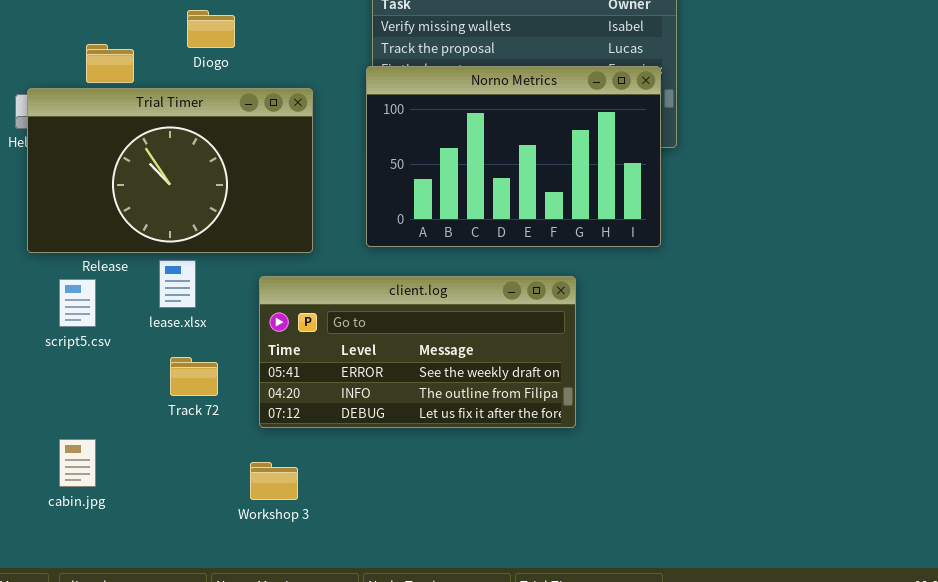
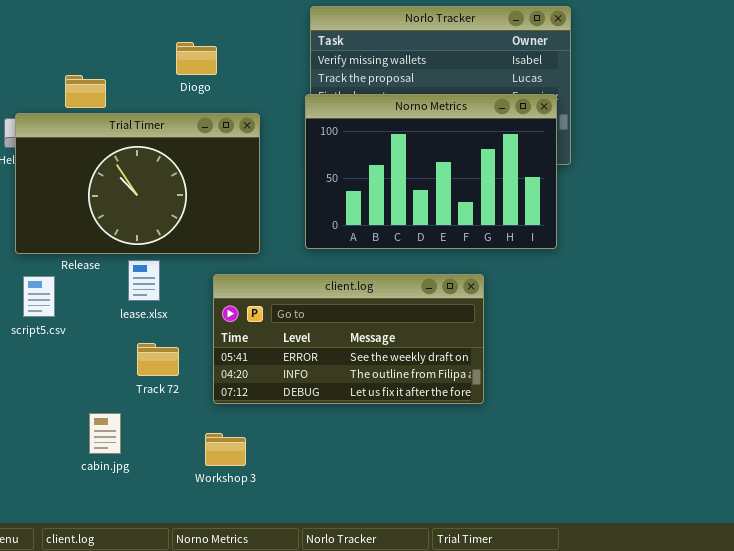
Diogo: [187,10,235,48] -> [176,42,217,75], moved
script5.csv: [59,279,96,327] -> [23,276,55,317], moved
cabin.jpg: [59,439,96,487] -> [89,413,121,454], moved

